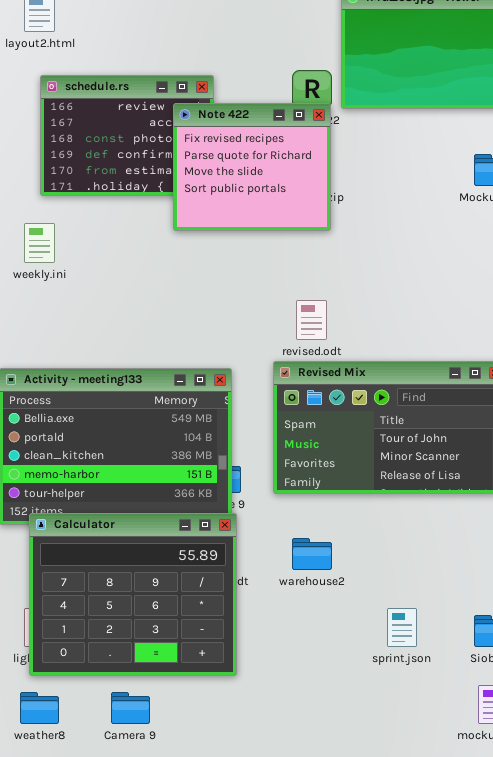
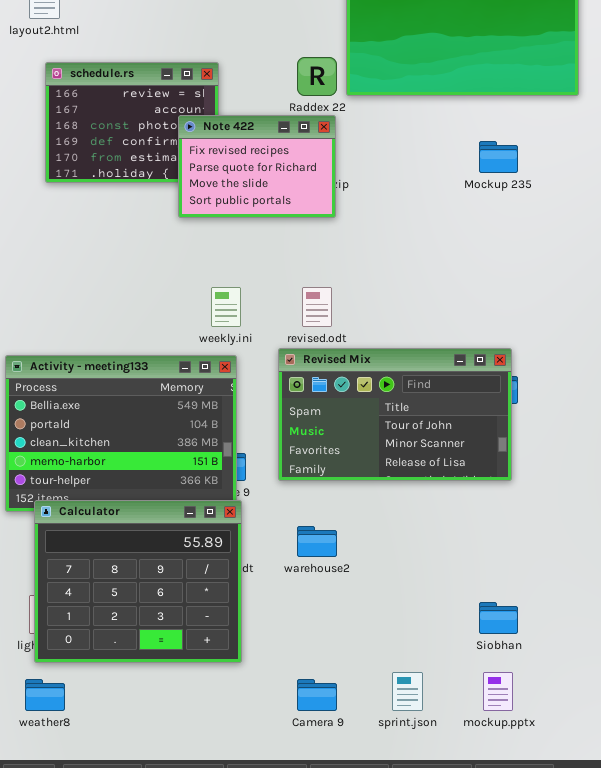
Note 422: [173,103,331,231] -> [178,115,336,218], resized
weekly.ini: [24,223,55,263] -> [211,287,241,327], moved
sprint.json: [387,608,417,647] -> [392,672,423,711], moved
Camera 9: [111,692,150,724] -> [297,679,337,711], moved

